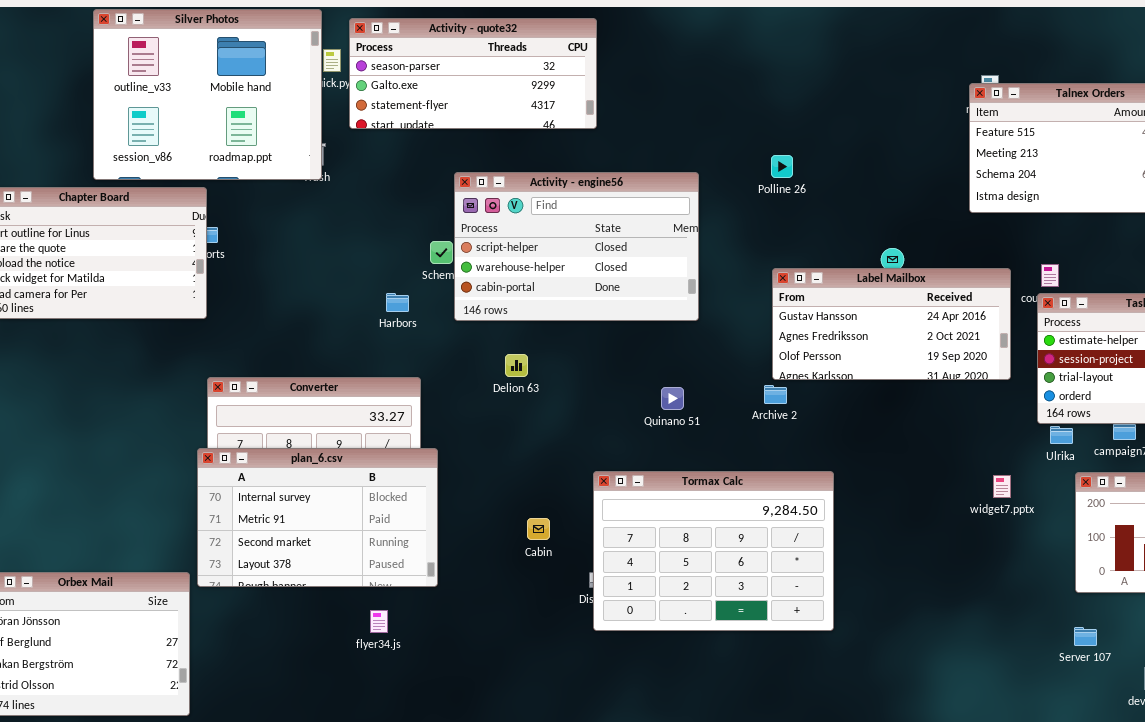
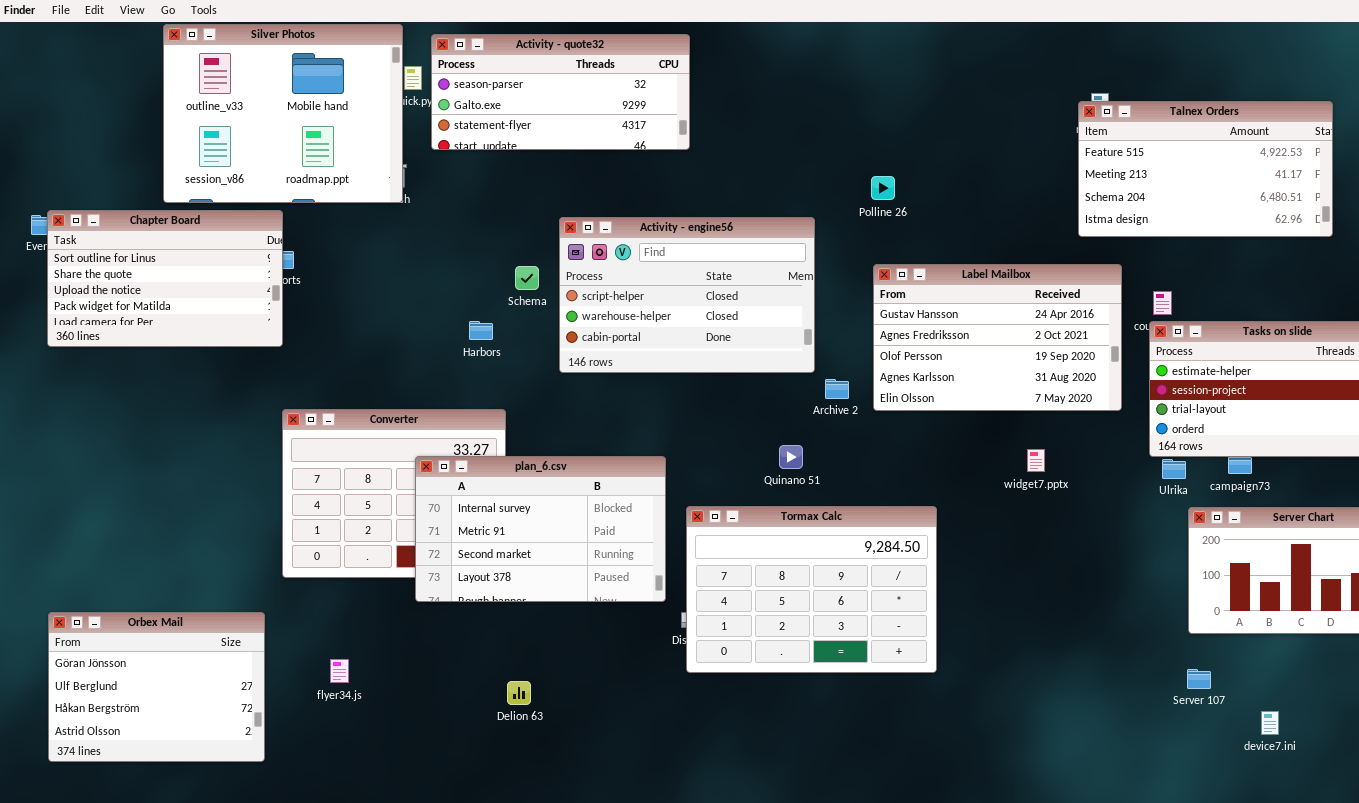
Activity - engine56: [454,172,699,321] -> [559,217,815,373], moved
Label Mailbox: [772,268,1011,380] -> [873,264,1122,411], resized
Delion 63: [505,354,528,377] -> [507,681,531,705], moved
Archive 2: [764,385,787,404] -> [825,379,849,399], moved
Quinano 51: [661,387,684,410] -> [779,445,803,469], moved
plan_6.csv: [197,448,438,587] -> [415,456,666,602], moved
widget7.pptx: [993,475,1011,498] -> [1027,449,1045,472], moved
flyer34.js: [370,610,388,633] -> [330,659,349,683], moved

